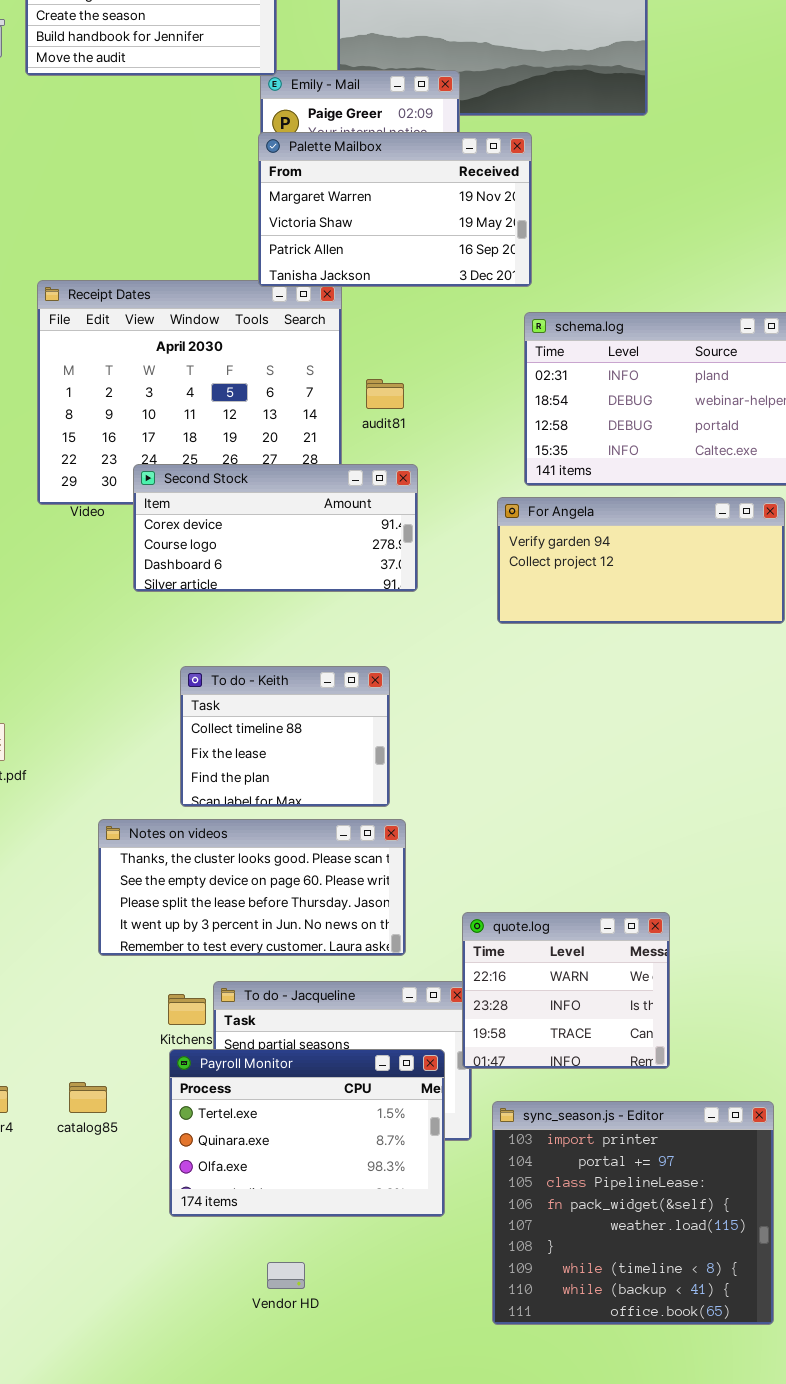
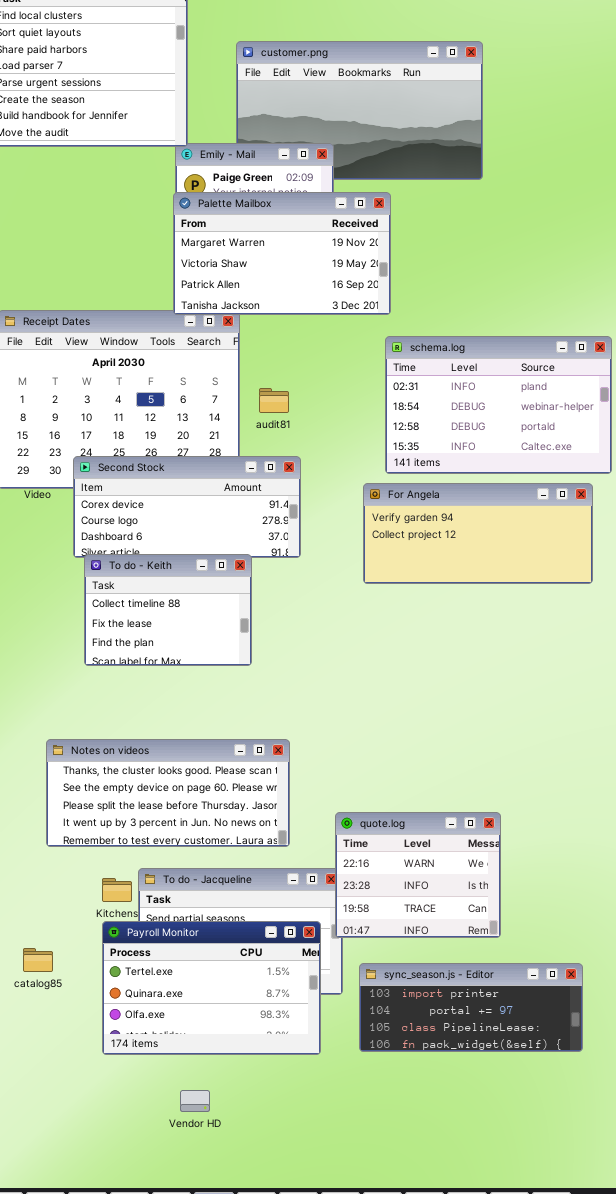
To do - Keith: [180,666,390,807] -> [84,554,252,666], moved
sync_season.js - Editor: [492,1101,774,1325] -> [359,963,583,1052], resized

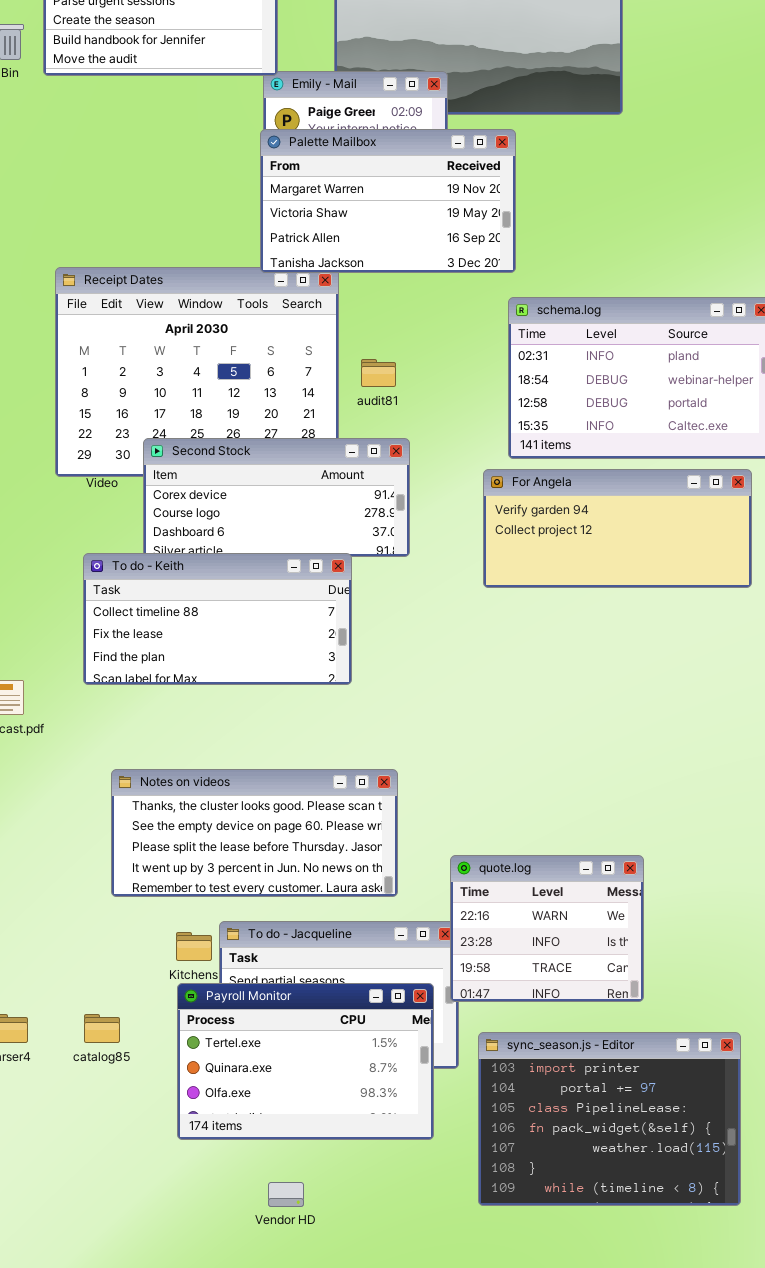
To do - Keith: [84,554,252,666] -> [83,553,352,685], resized
sync_season.js - Editor: [359,963,583,1052] -> [478,1032,741,1206], resized

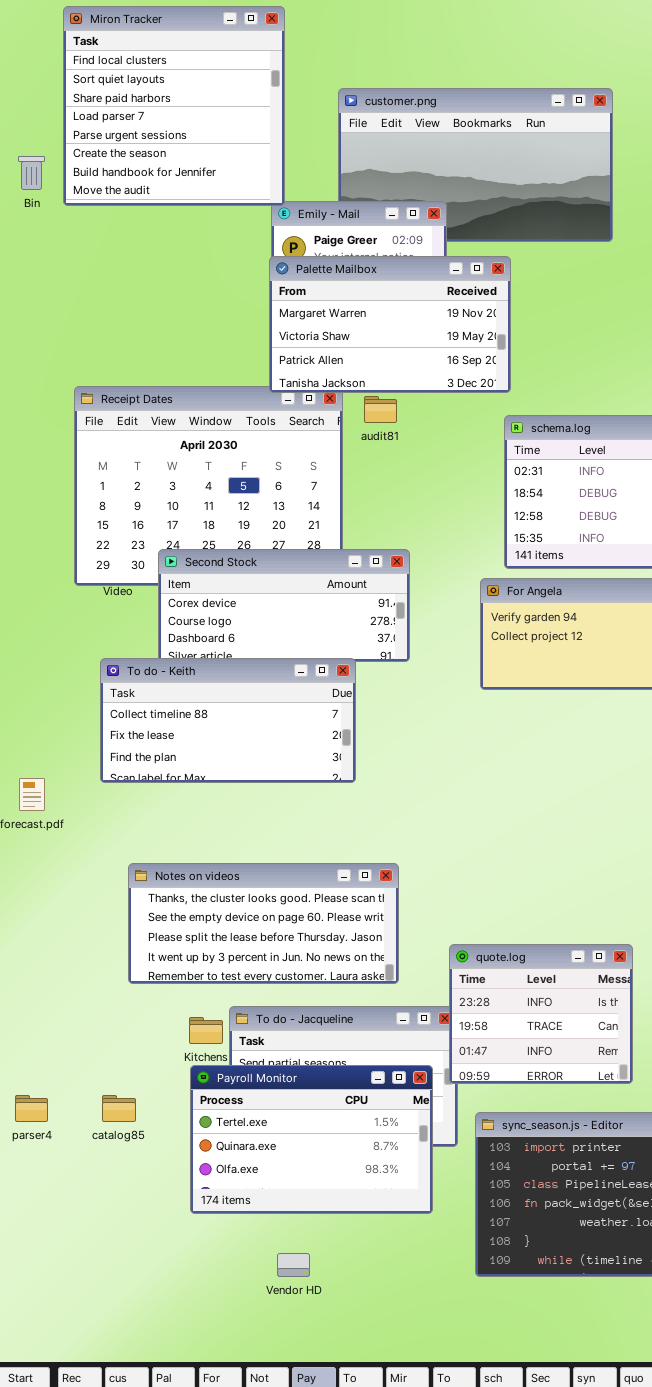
audit81: [361,359,396,387] -> [364,396,397,423], moved
quote.log: [450,855,644,1002] -> [449,944,633,1084], scrolled down 1 row

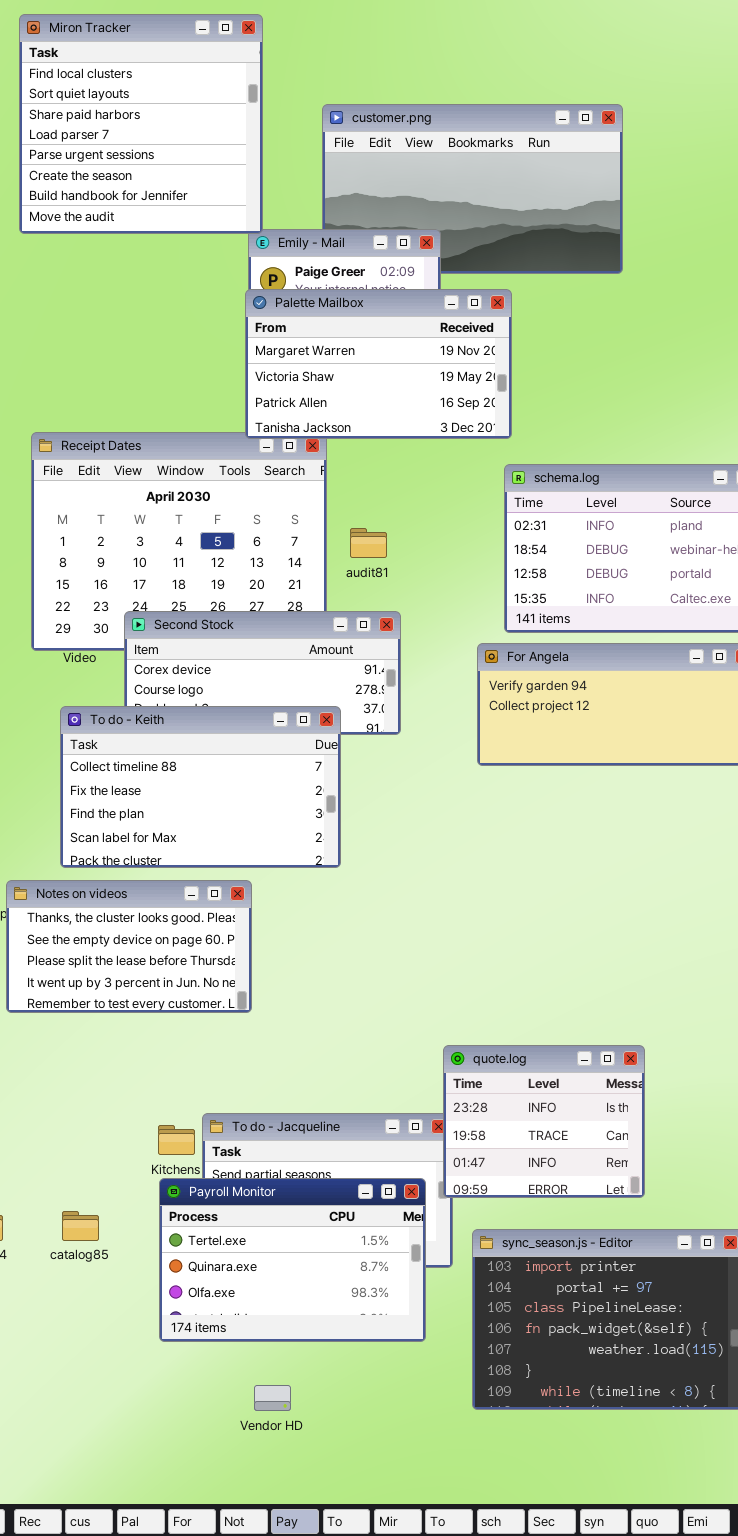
audit81: [364,396,397,423] -> [350,528,387,558], moved
To do - Keith: [100,658,356,783] -> [60,706,341,868], resized
Notes on videos: [128,863,399,984] -> [6,880,252,1013], moved, resized

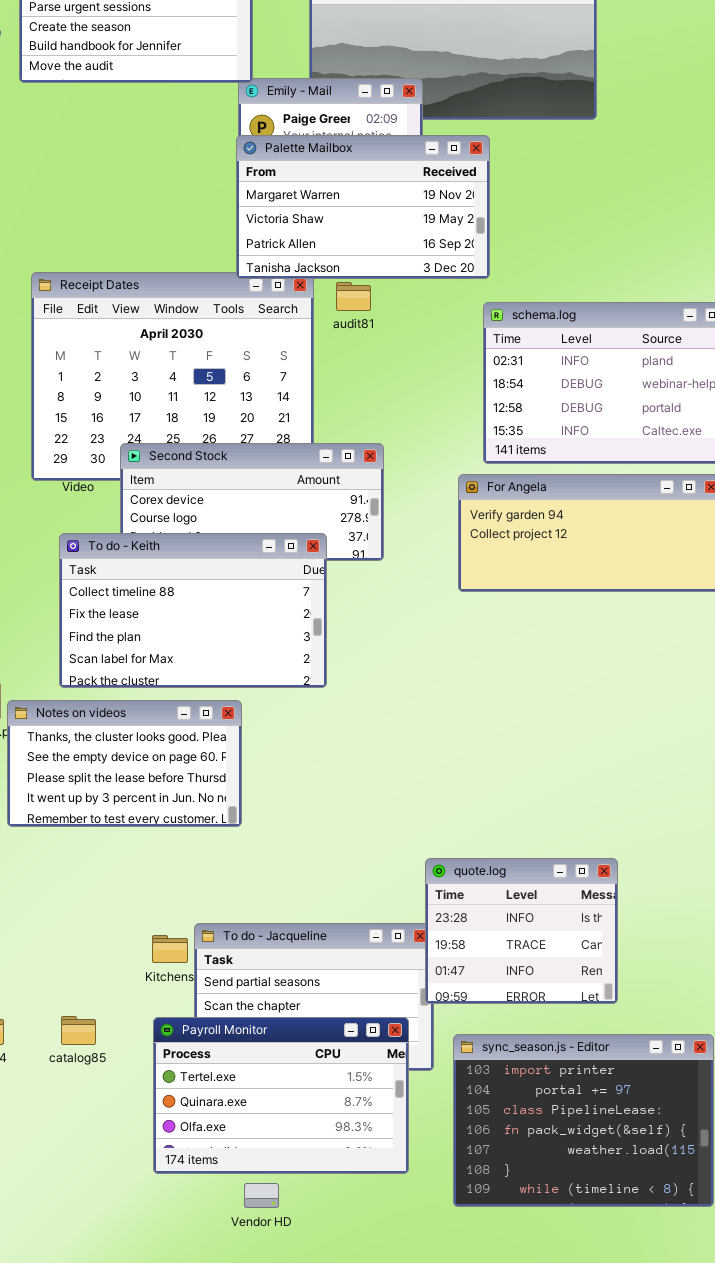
audit81: [350,528,387,558] -> [336,282,371,311], moved
Payroll Monitor: [159,1178,426,1342] -> [153,1017,409,1174], moved

